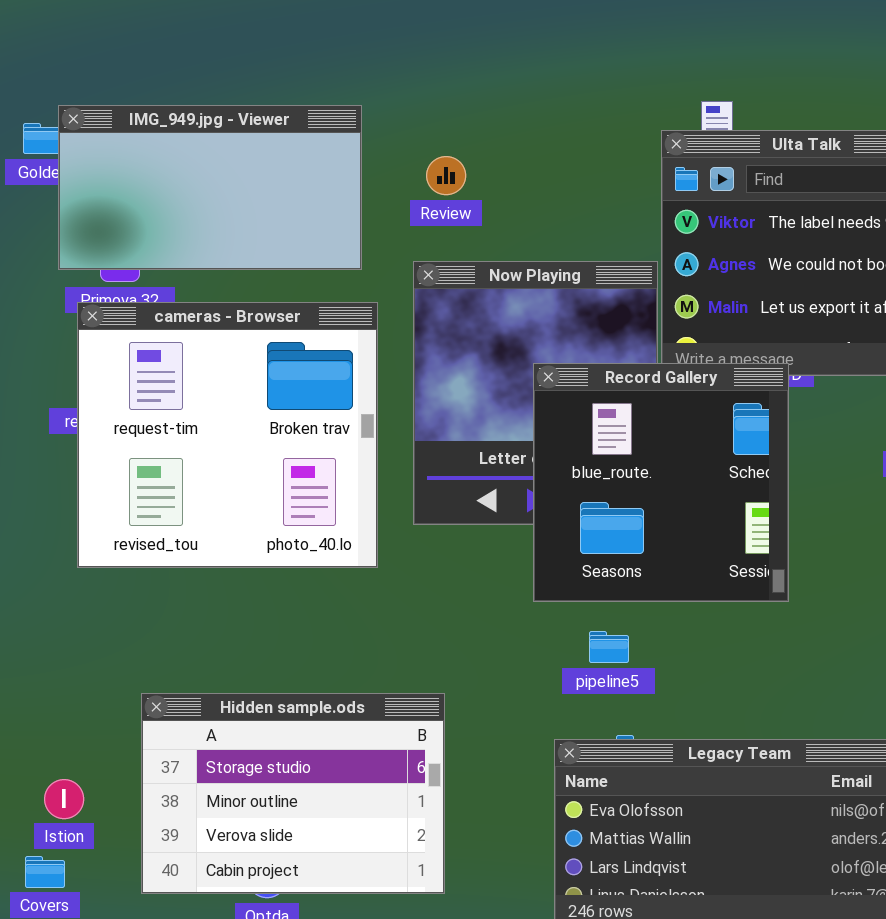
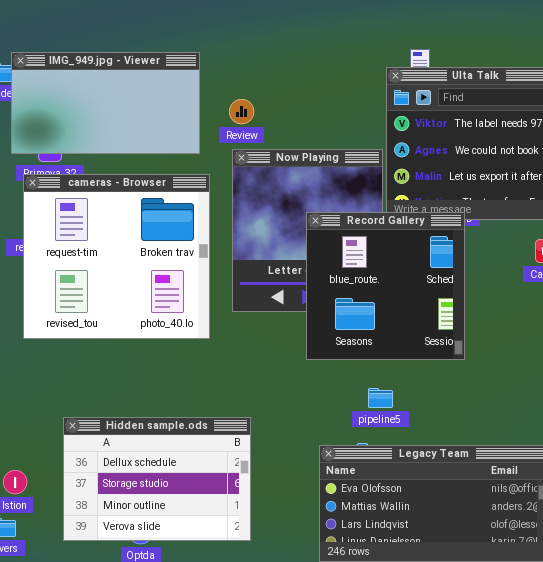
Review: [426,156,466,195] -> [229,99,254,124], moved
pipeline5: [589,631,629,663] -> [368,388,393,408], moved
Hidden sample.ods: [141,693,445,894] -> [63,417,251,541], scrolled up 1 row

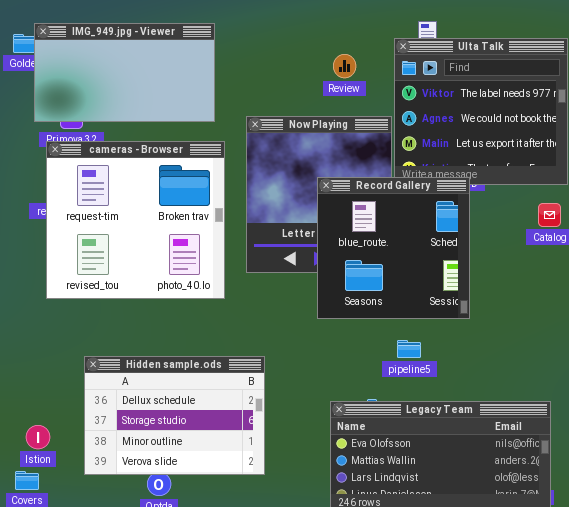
Review: [229,99,254,124] -> [333,54,356,78], moved
pipeline5: [368,388,393,408] -> [397,340,421,358], moved
Hidden sample.ods: [63,417,251,541] -> [84,356,265,475], moved

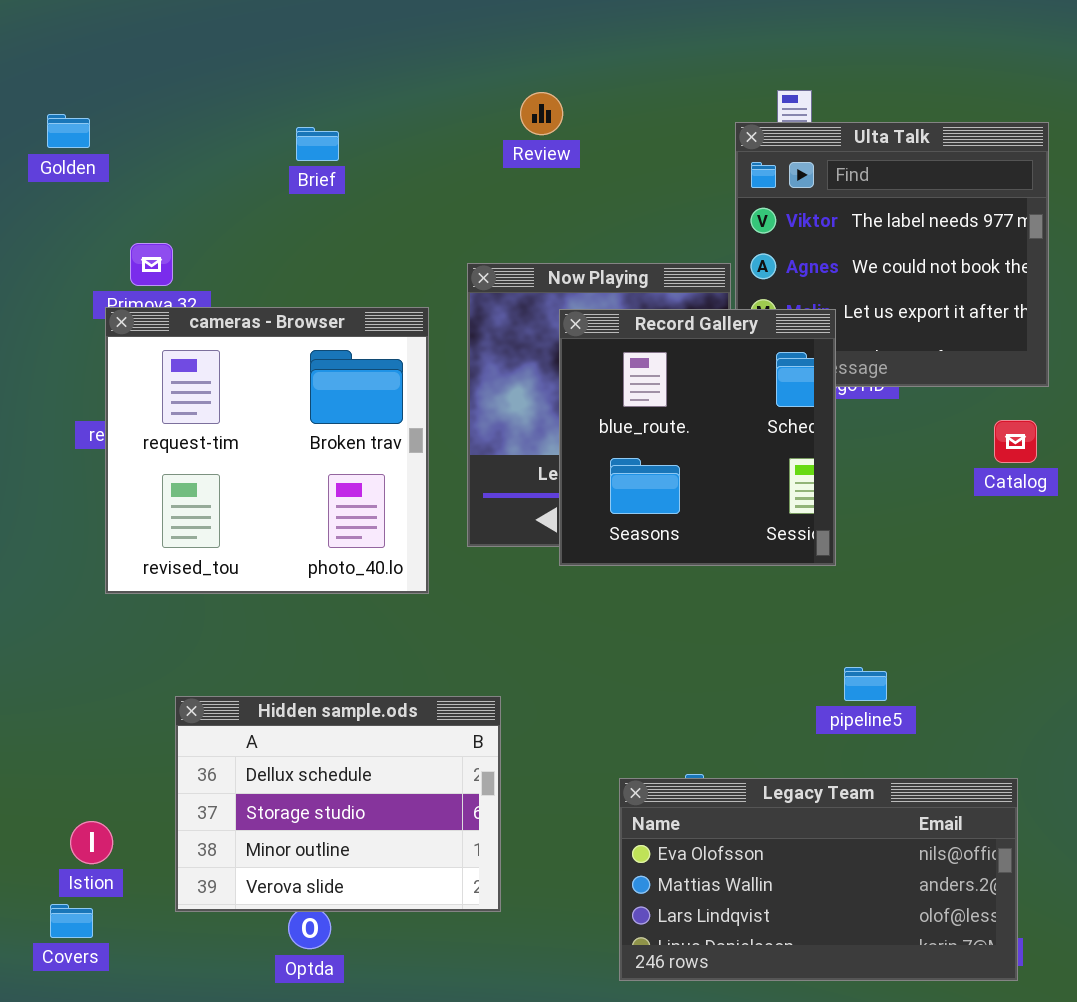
IMG_949.jpg - Viewer: [34,23,215,122] -> none, closed
Review: [333,54,356,78] -> [520,92,563,135], moved
Record Gallery: [317,177,470,319] -> [559,309,836,566], moved
pipeline5: [397,340,421,358] -> [844,667,887,701], moved

